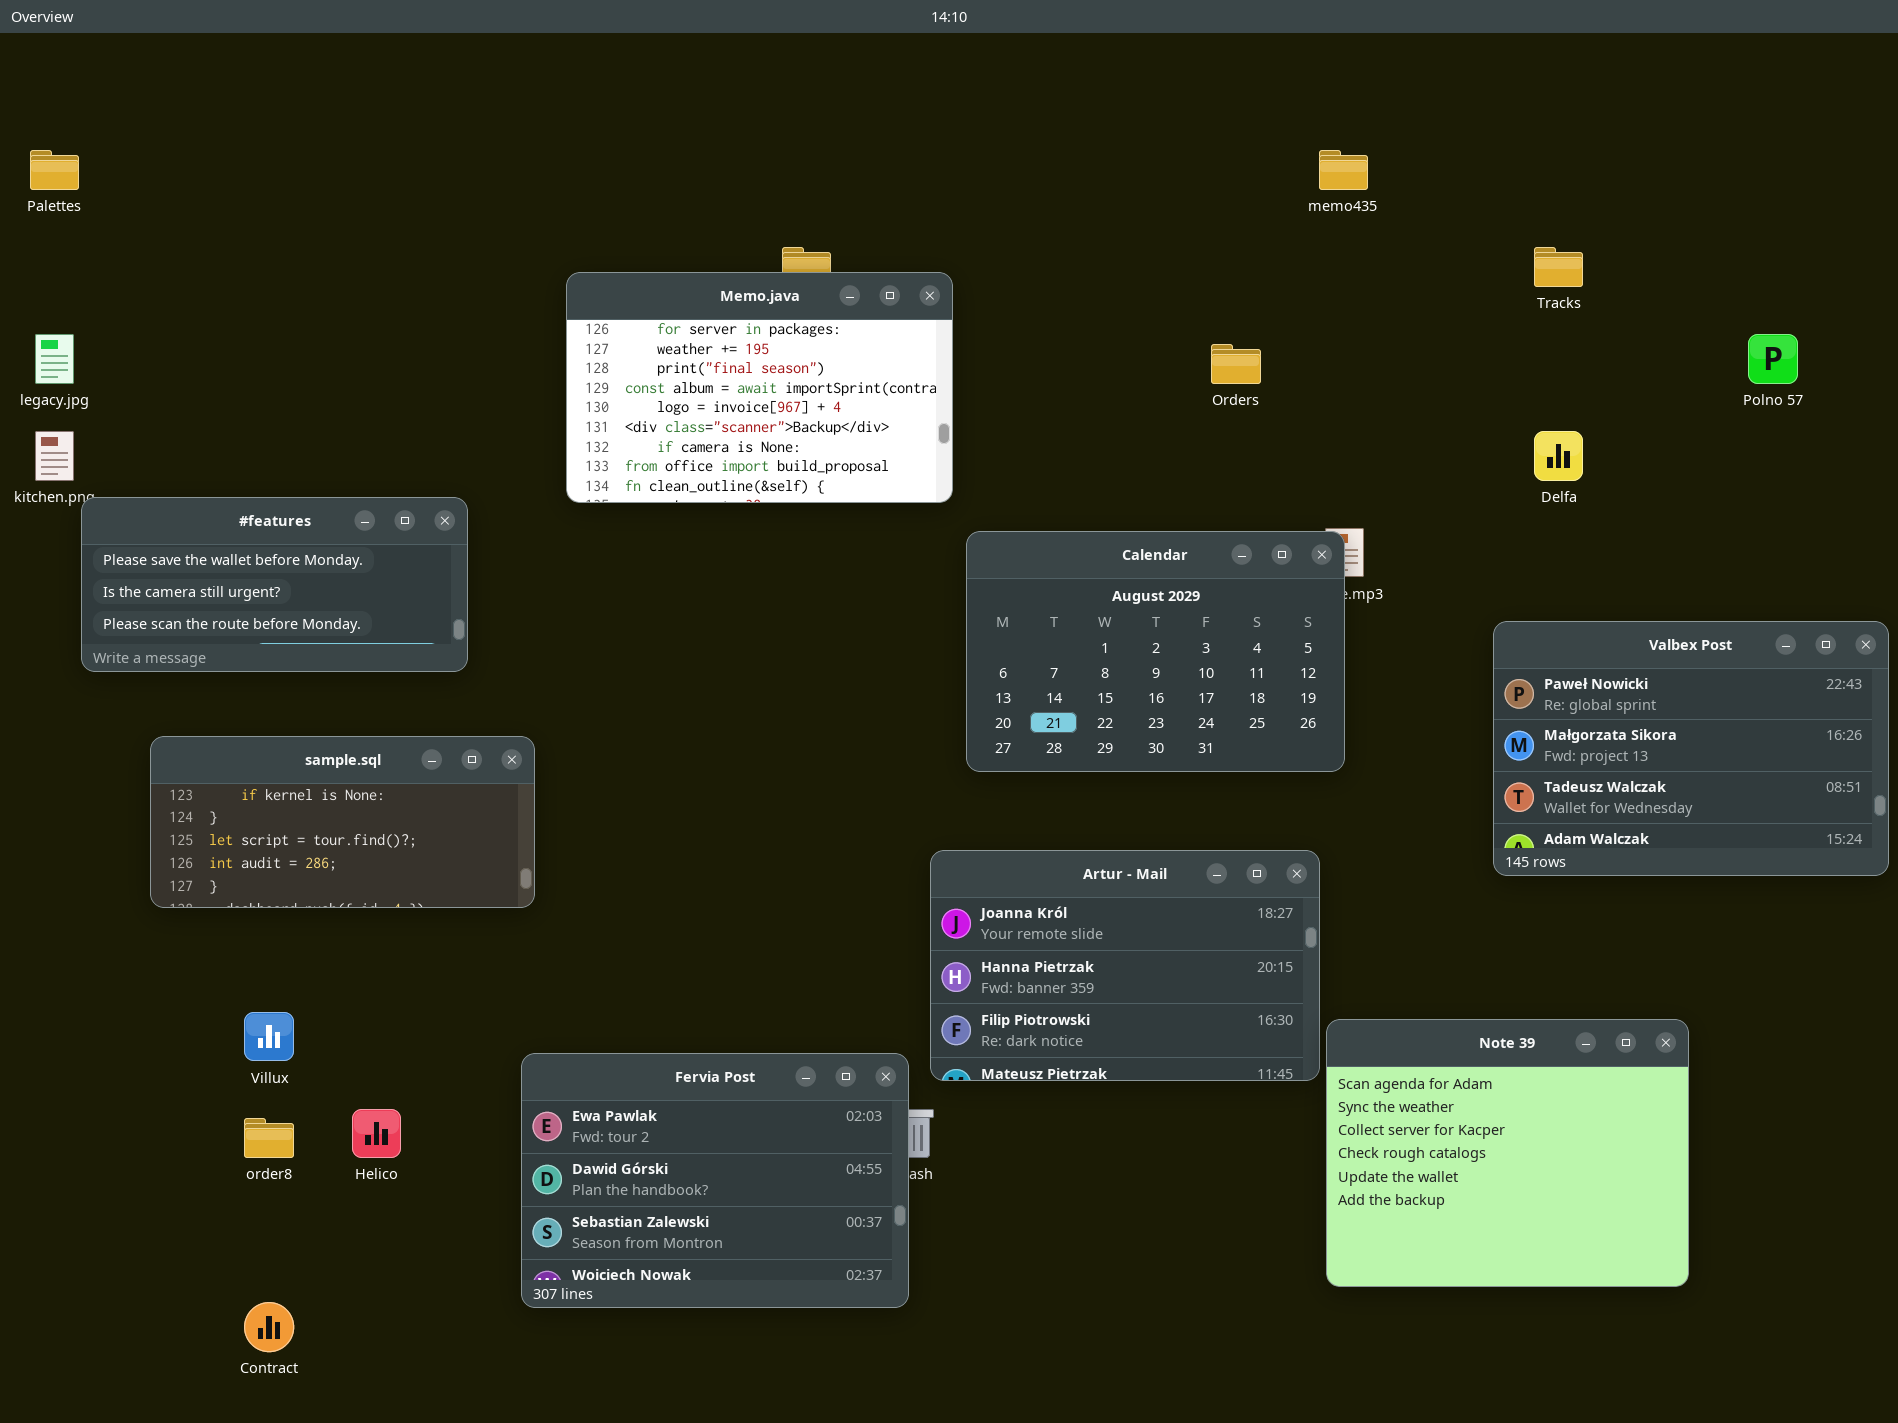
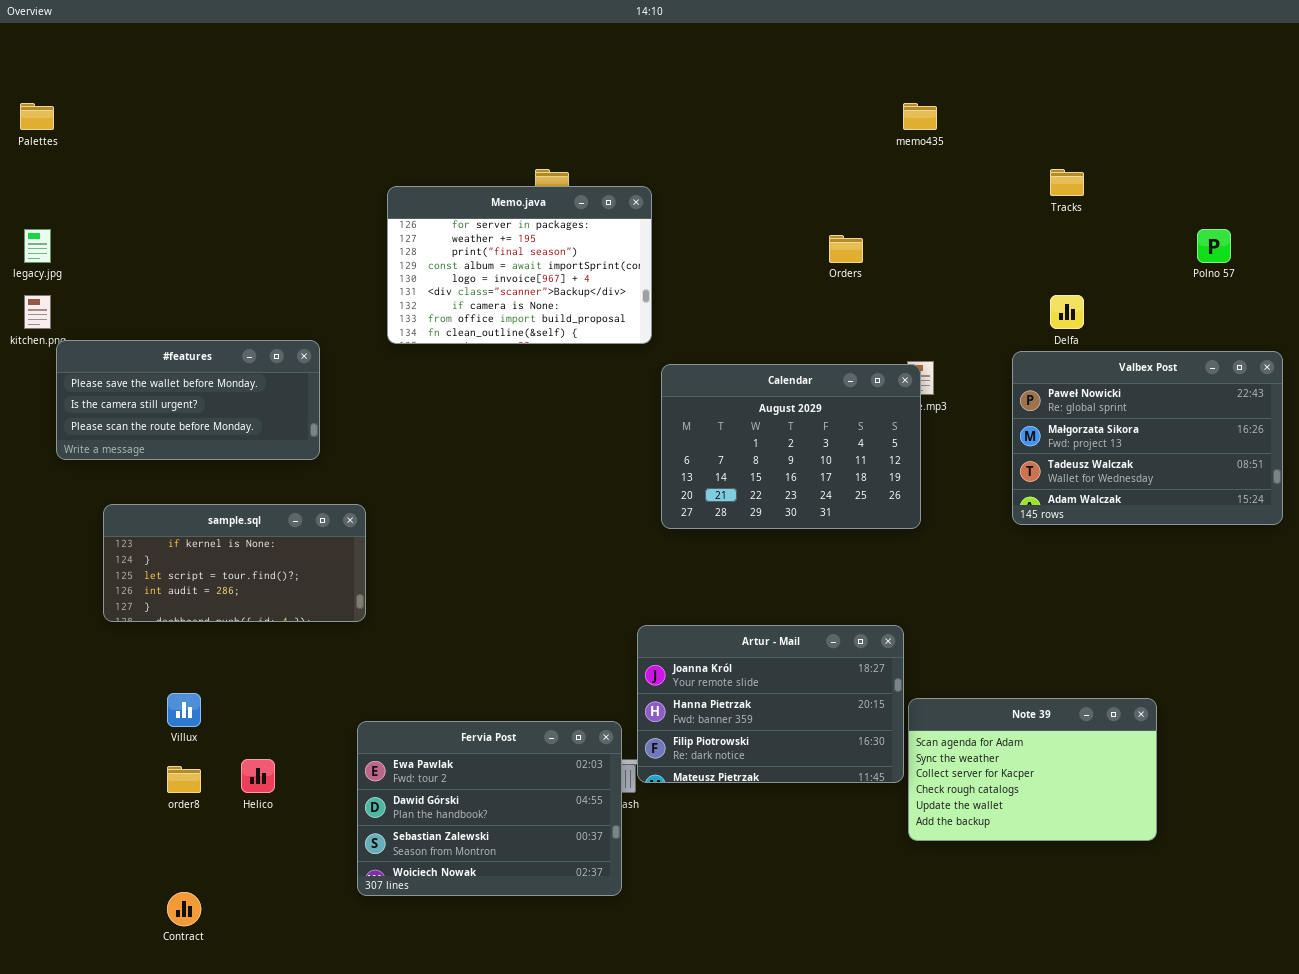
Valbex Post: [1493,621,1889,876] -> [1012,351,1283,525], moved
Artur - Mail: [930,850,1320,1081] -> [637,625,904,783], moved
Note 39: [1326,1019,1689,1287] -> [908,698,1157,841], resized

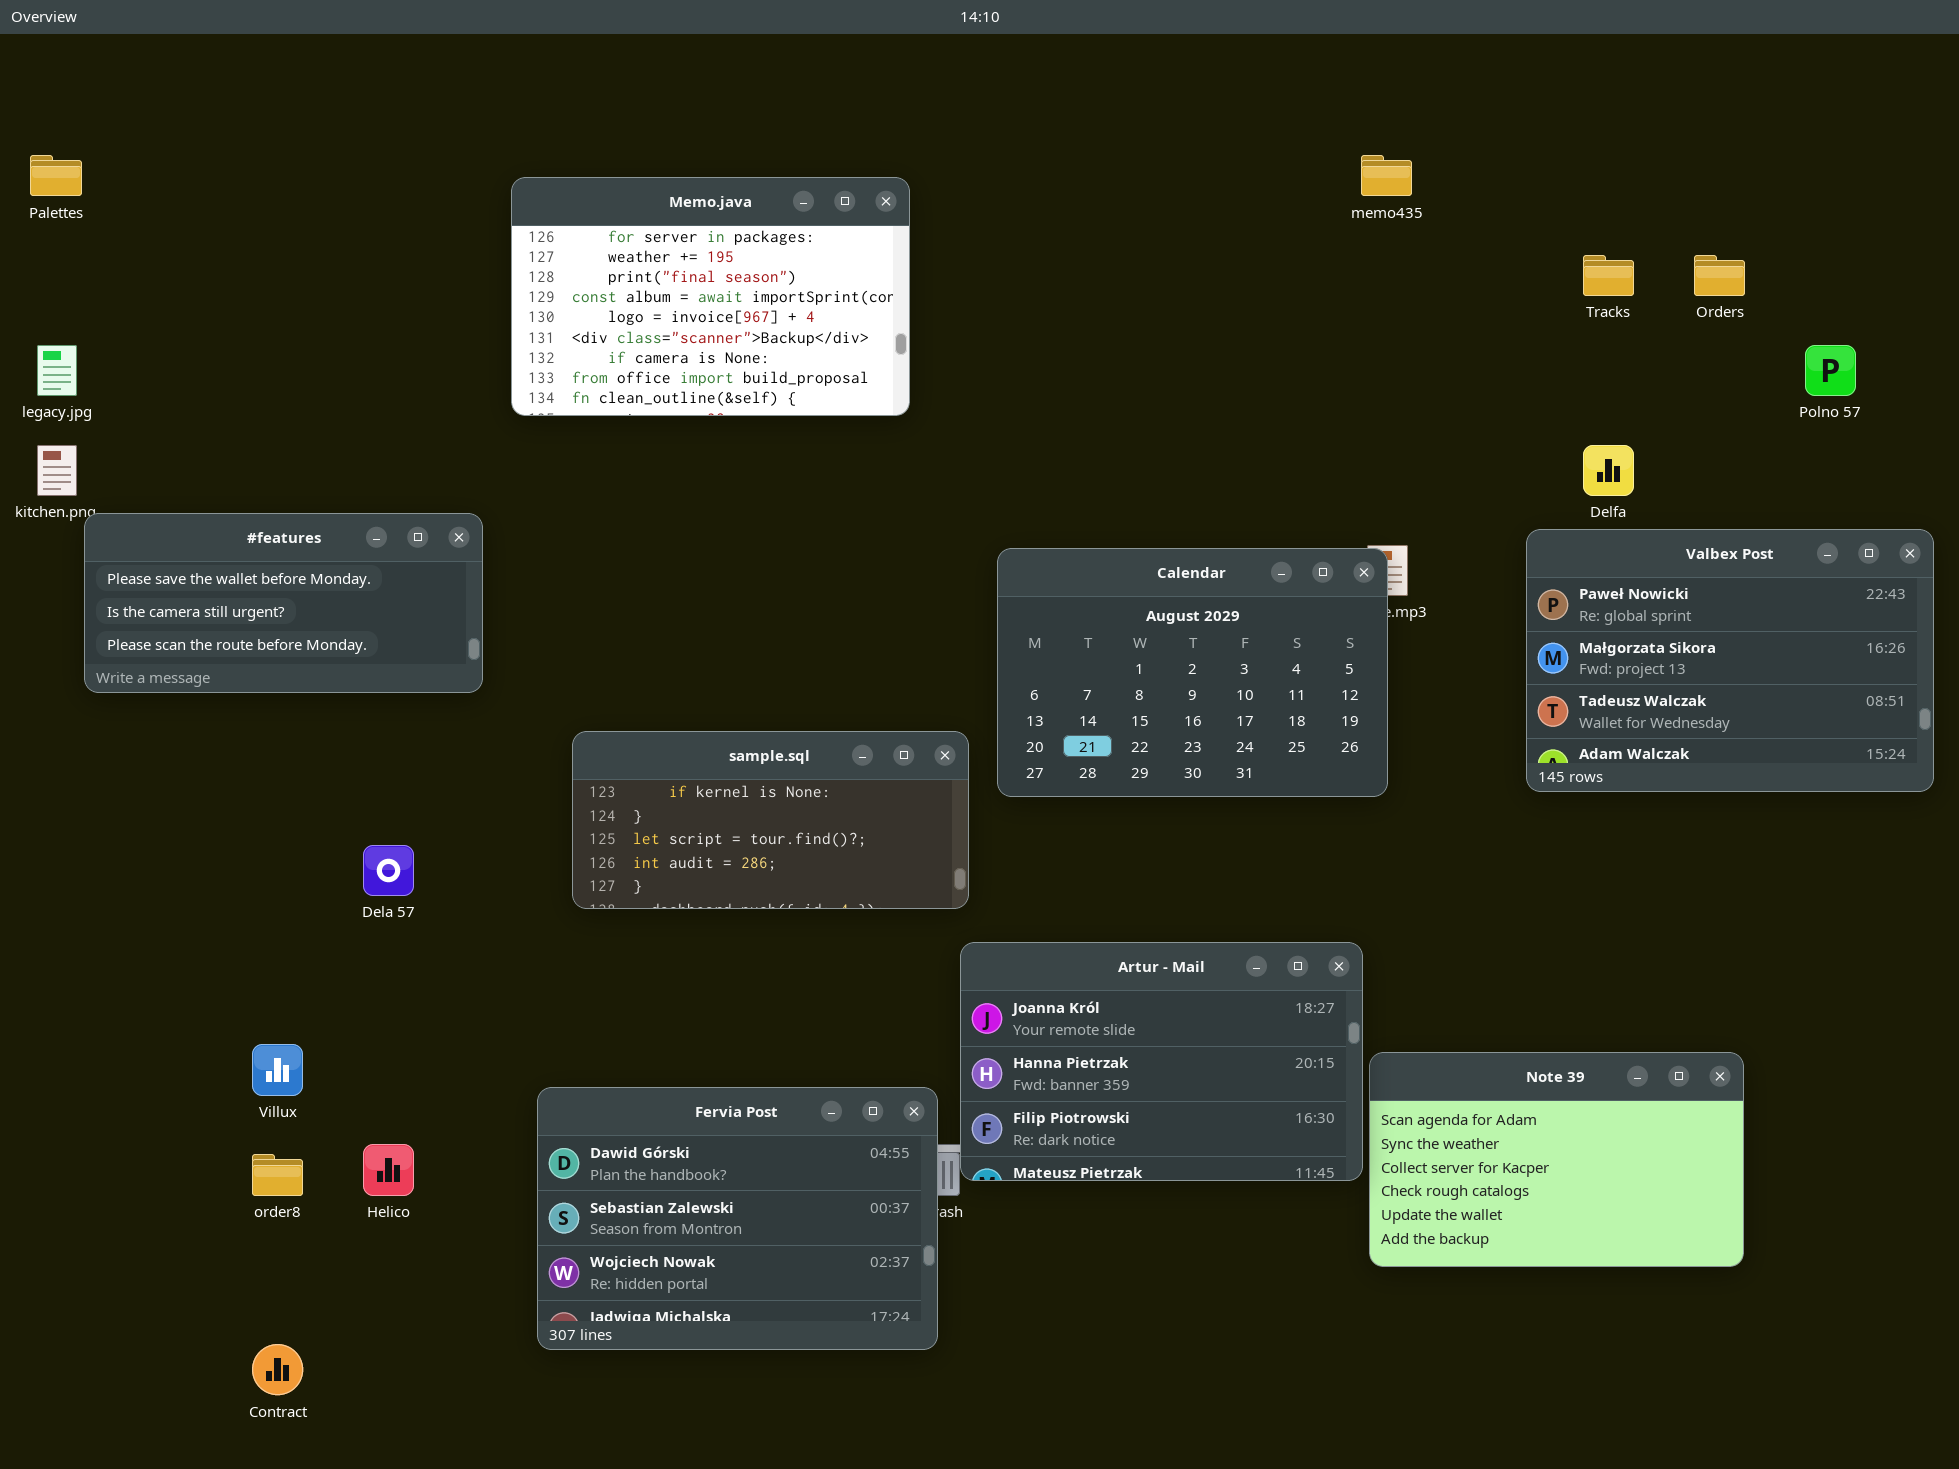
Memo.java: [387,186,652,344] -> [511,177,910,416], moved
Orders: [829,235,863,263] -> [1694,255,1745,296], moved
sample.sql: [103,504,366,622] -> [572,731,969,909], moved
Fervia Post: [357,721,622,896] -> [537,1087,938,1350], scrolled down 1 row

